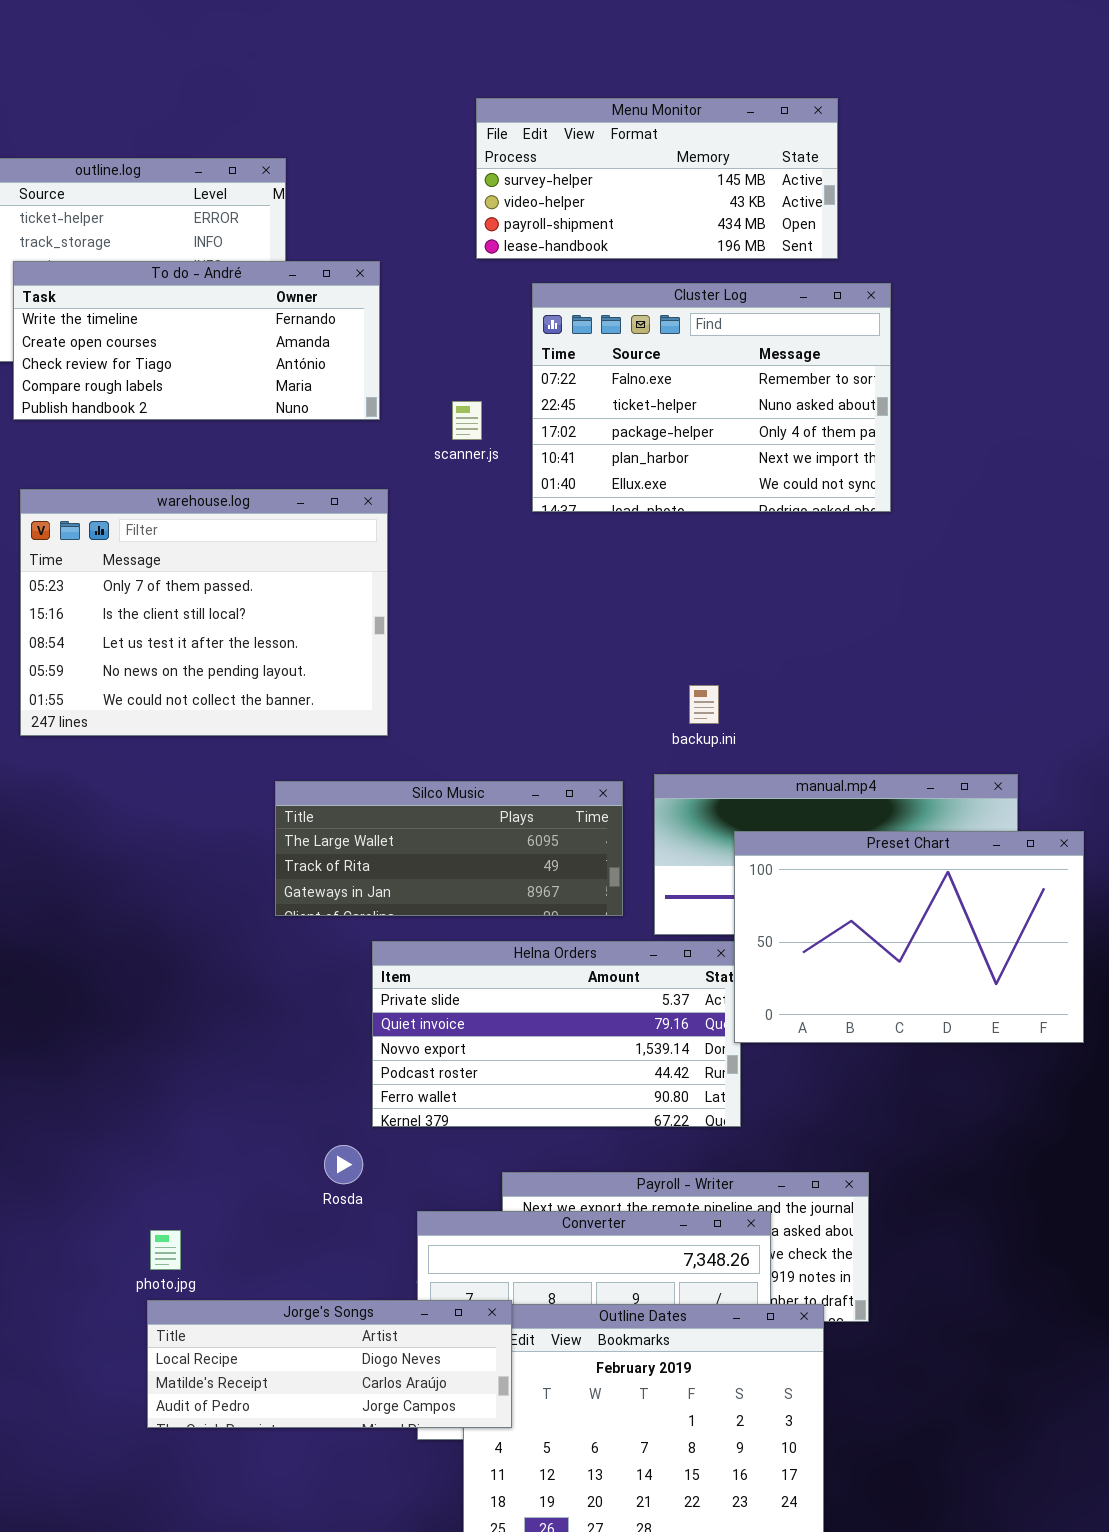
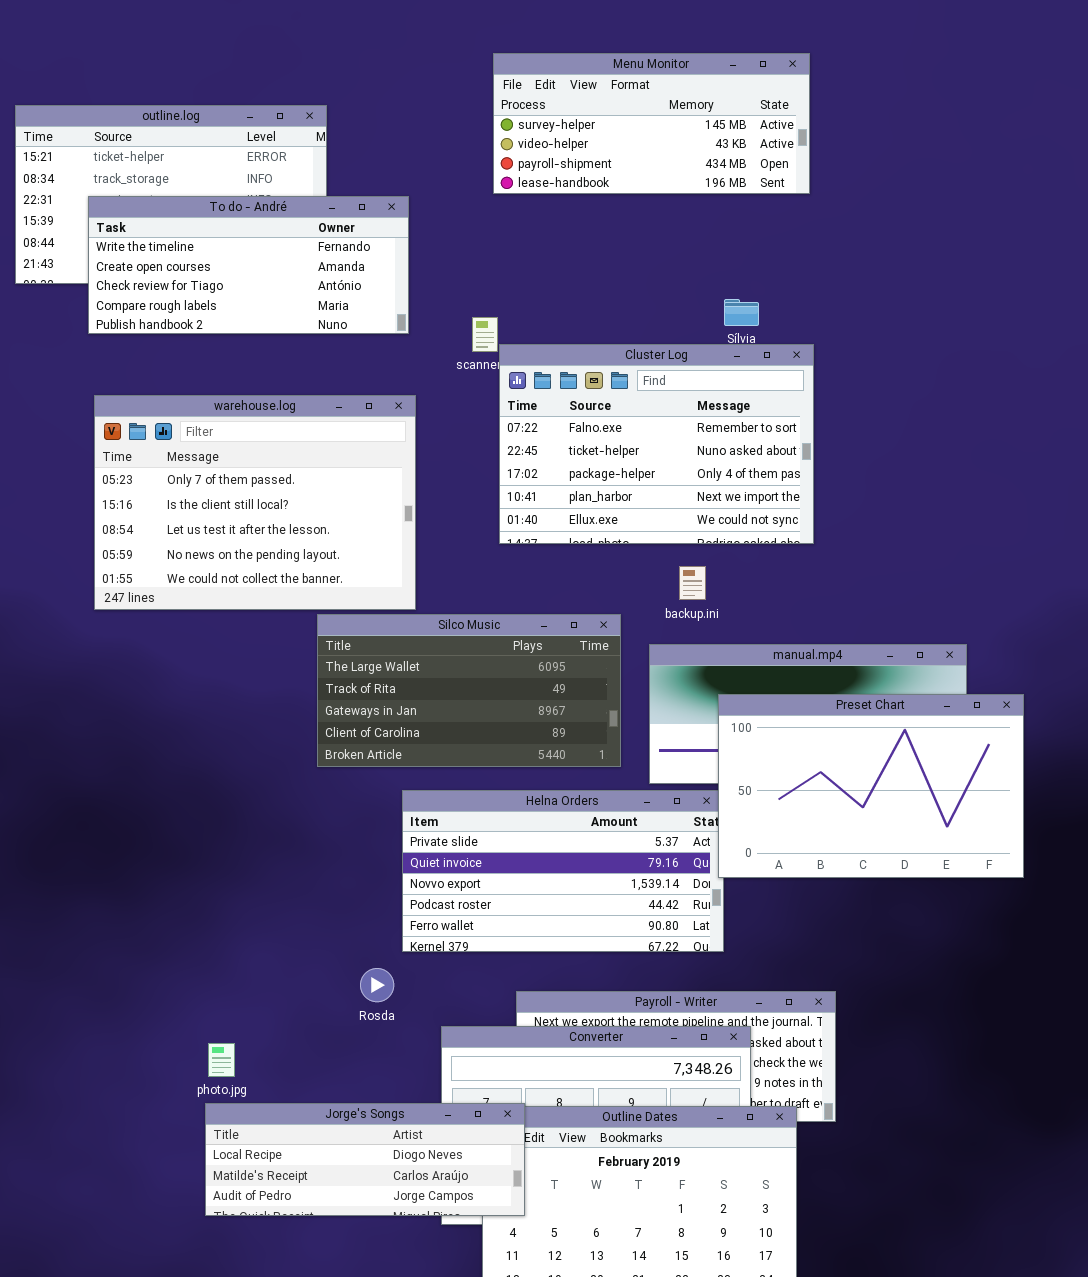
Cluster Log: [532,283,891,512] -> [499,344,814,544], moved
Silco Music: [275,781,623,916] -> [317,614,621,767], resized

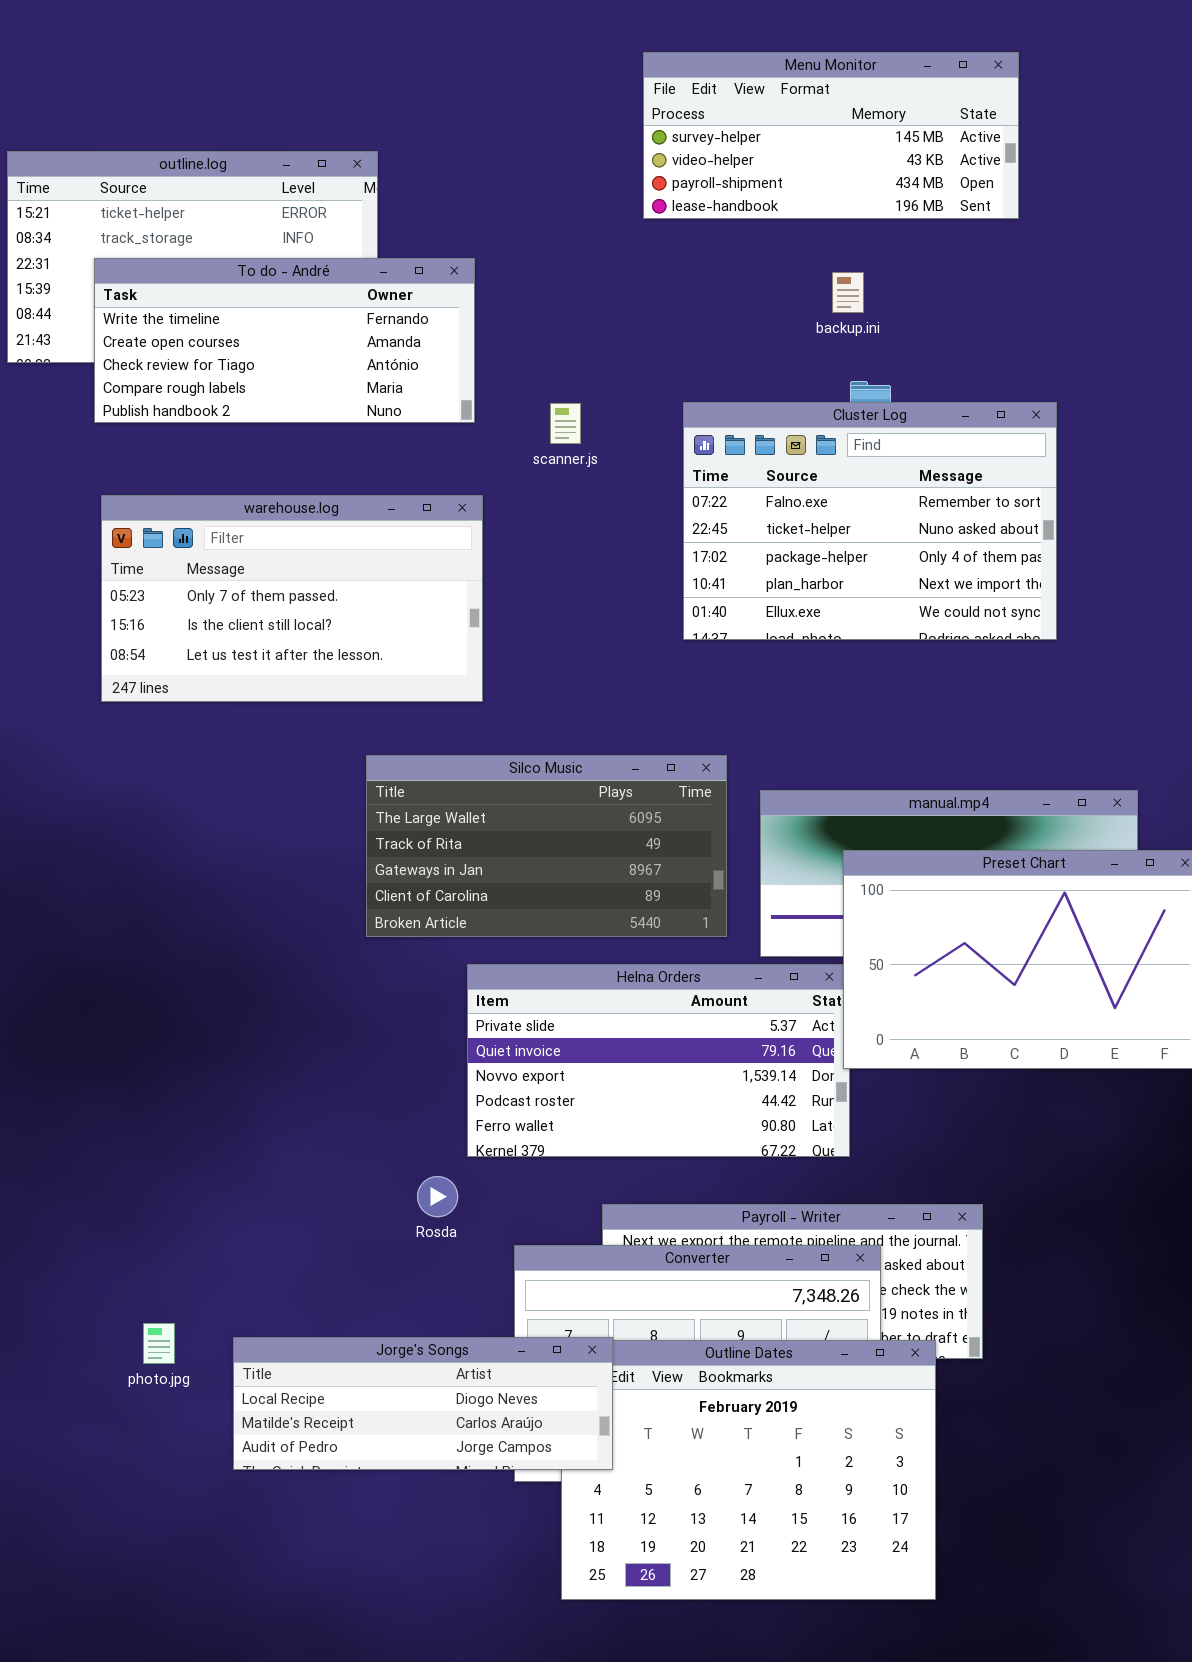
Menu Monitor: [493,53,810,194] -> [643,52,1019,219], moved
Cluster Log: [499,344,814,544] -> [683,402,1057,640], moved
warehouse.log: [94,395,416,610] -> [101,495,483,702], resized
backup.ini: [679,566,706,600] -> [832,272,864,313], moved
photo.jpg: [208,1043,235,1077] -> [143,1323,175,1364], moved

